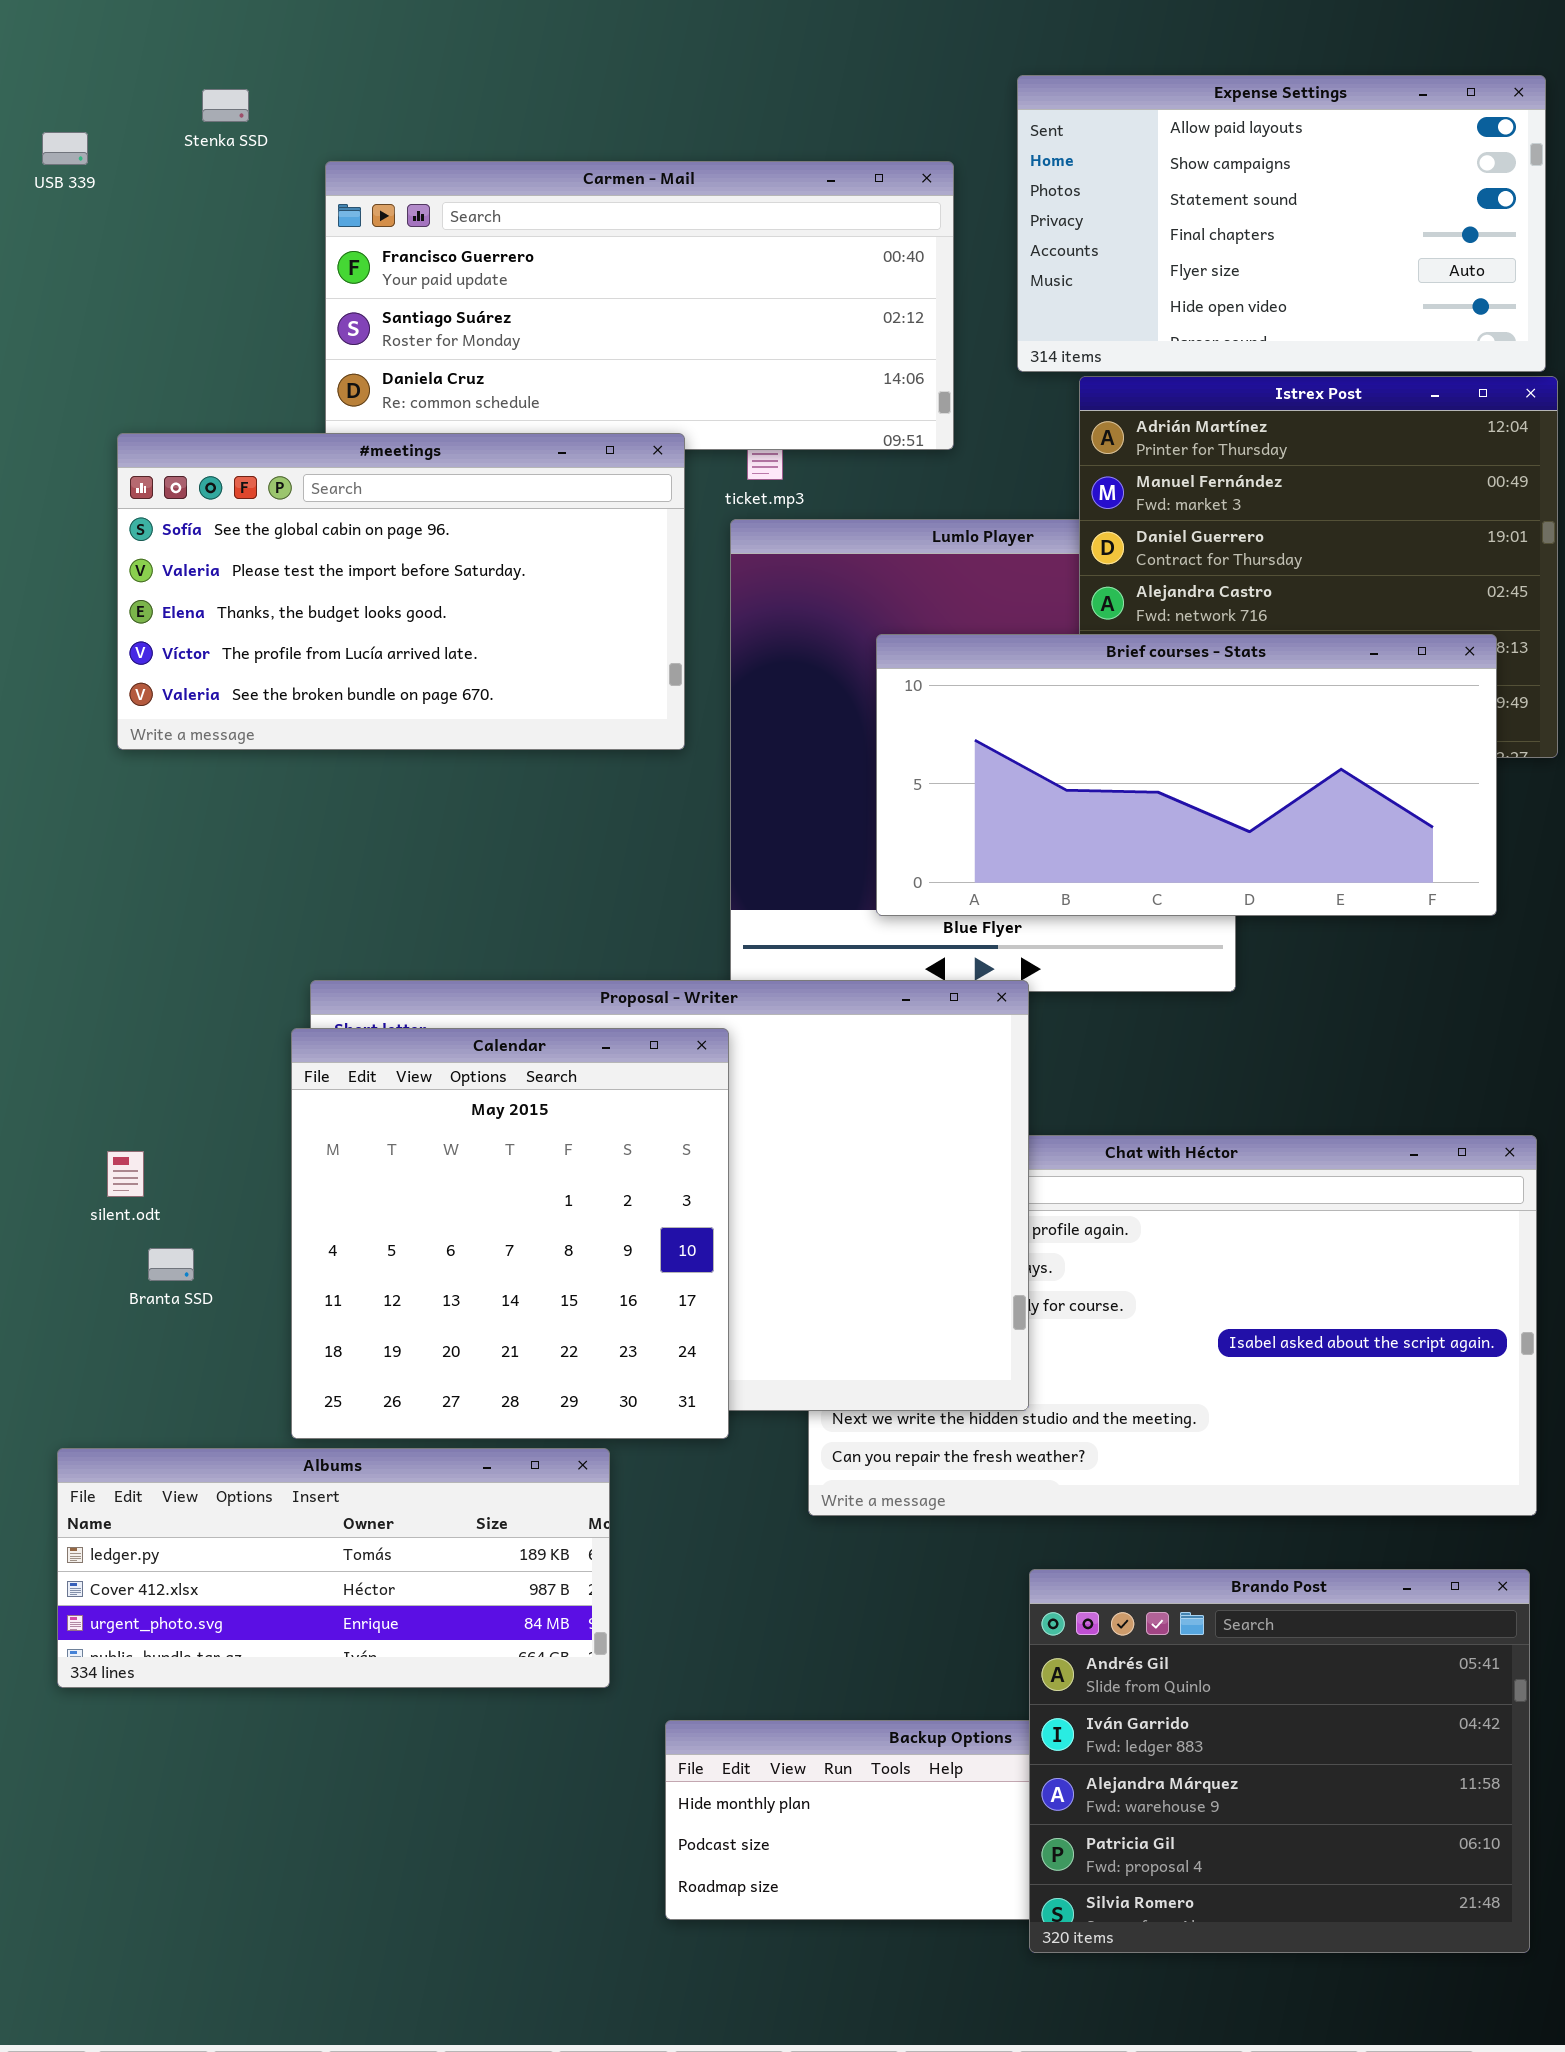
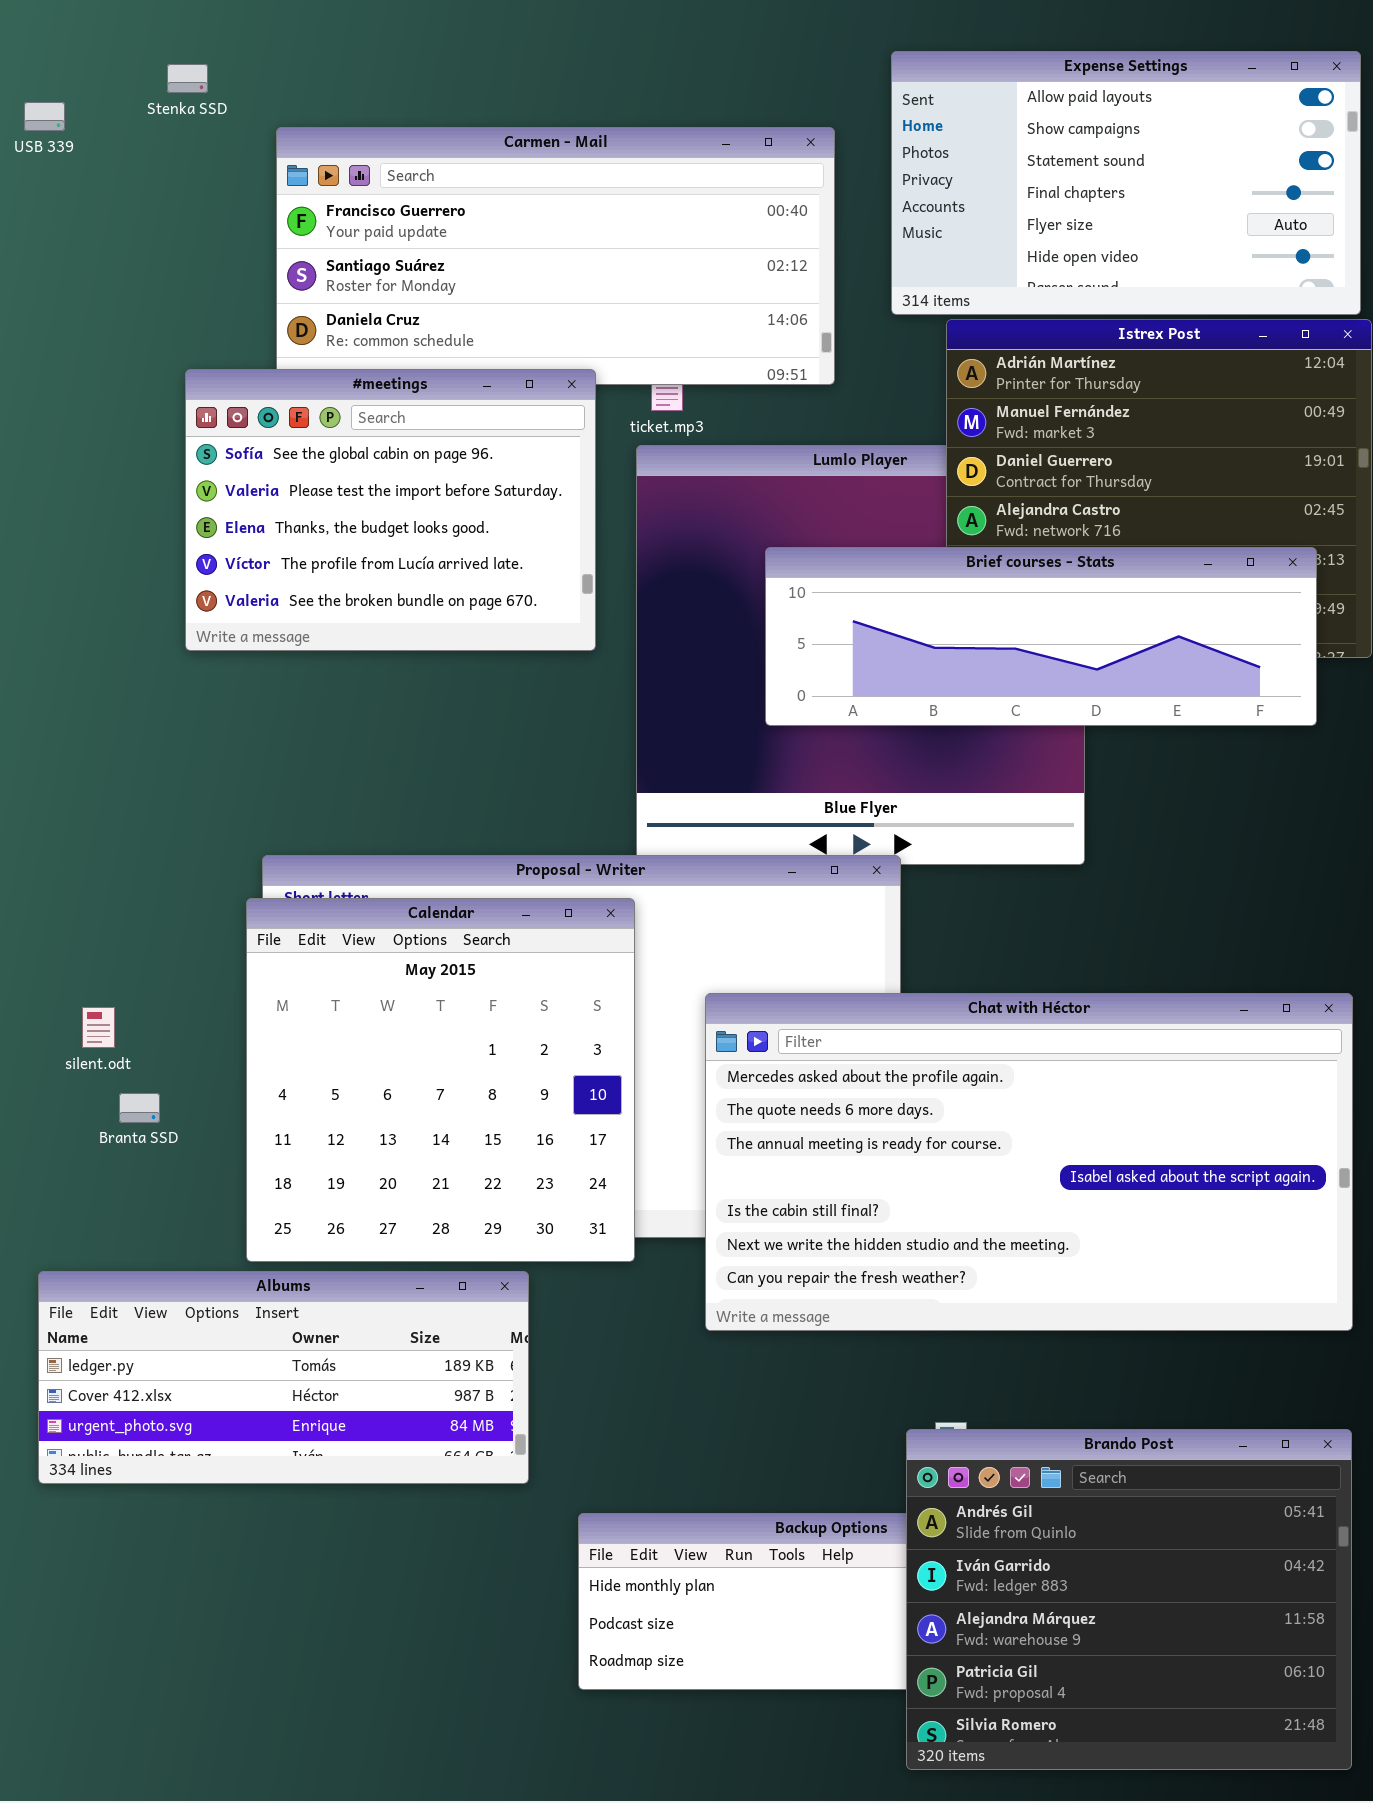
#meetings: [117,433,685,750] -> [185,369,596,651], resized
Brief courses - Stats: [876,634,1497,916] -> [765,547,1317,726], resized
Chat with Héctor: [808,1135,1537,1516] -> [705,993,1353,1331], raised
Brando Post: [1029,1569,1530,1953] -> [906,1429,1352,1770], moved

